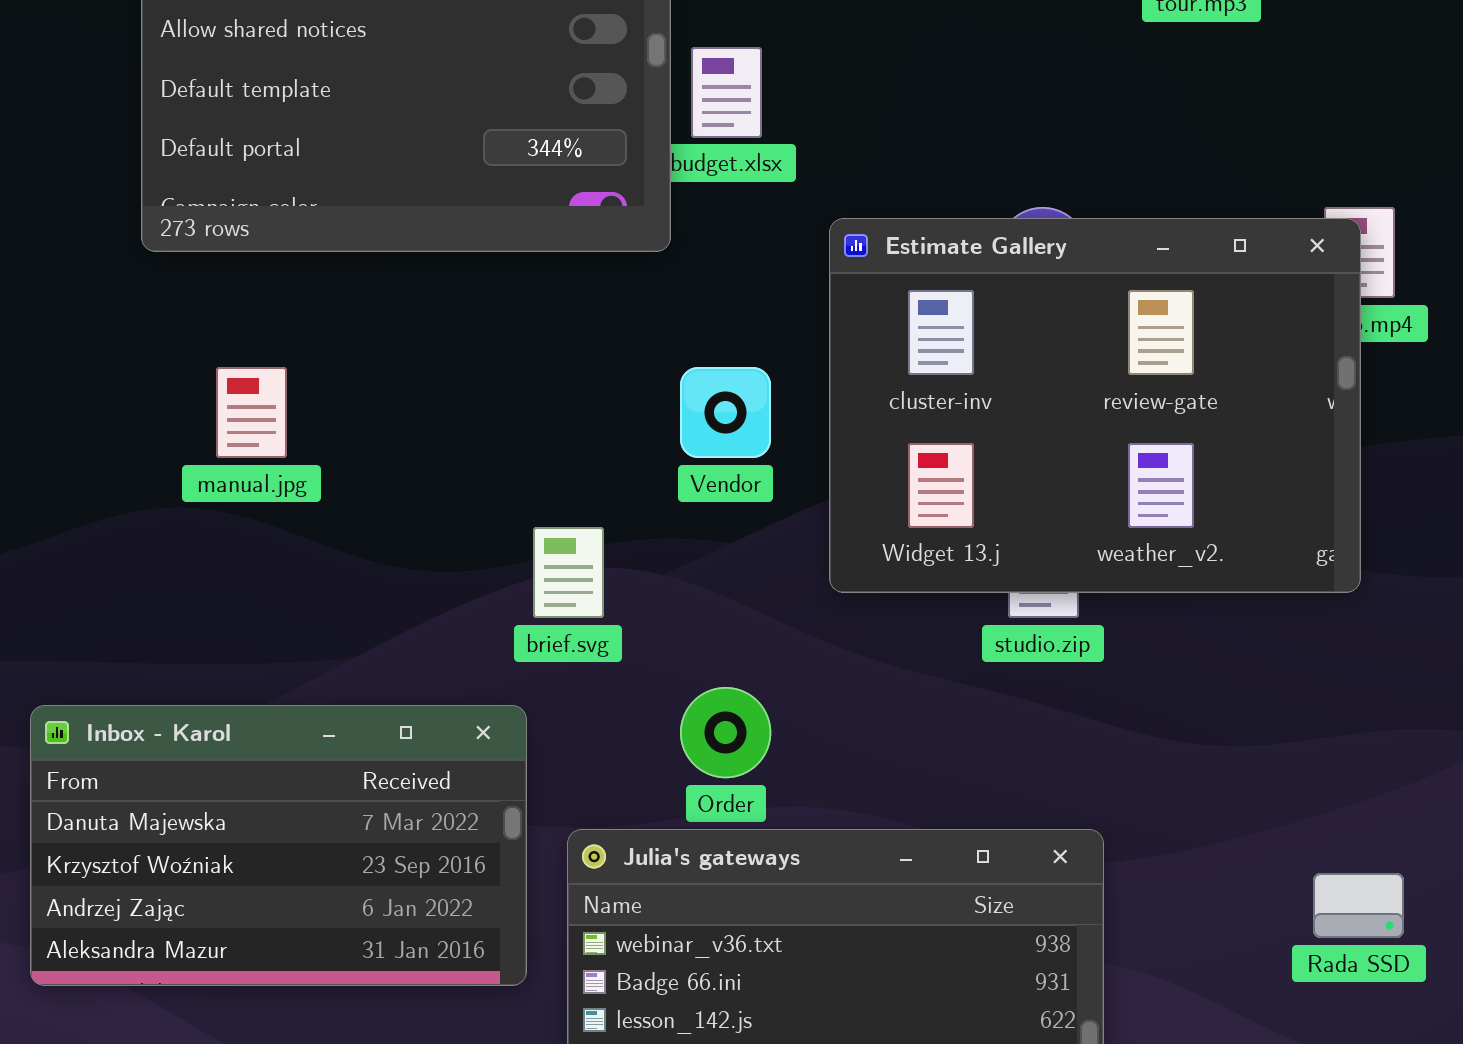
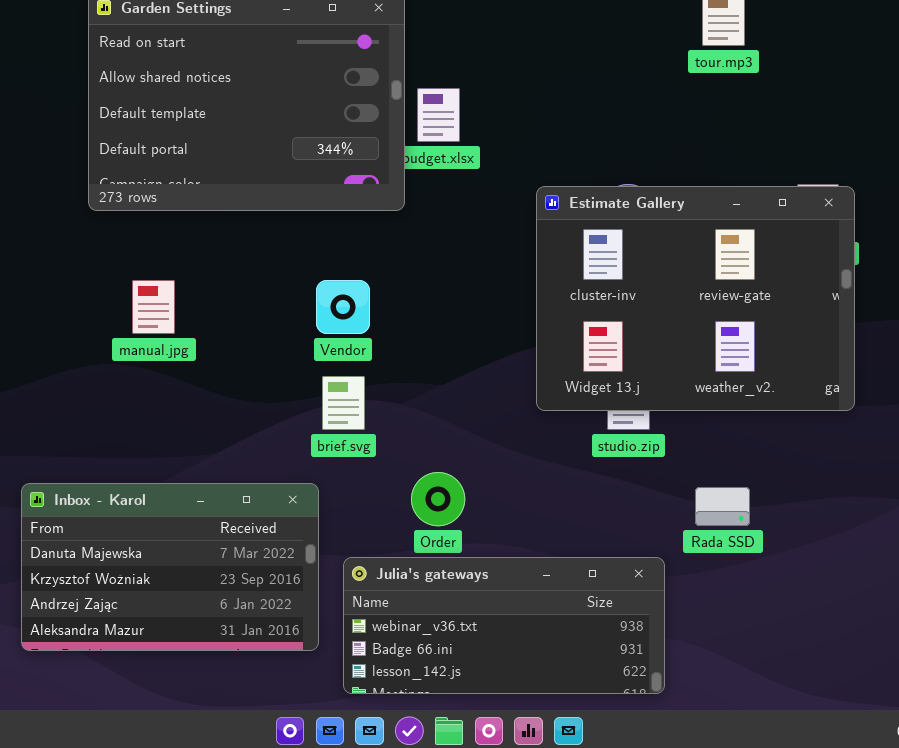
Estimate Gallery: [829,218,1361,593] -> [536,186,855,411], moved
Vendor: [680,367,771,458] -> [316,280,370,334], moved
Rada SSD: [1313,873,1404,938] -> [695,487,750,526], moved

